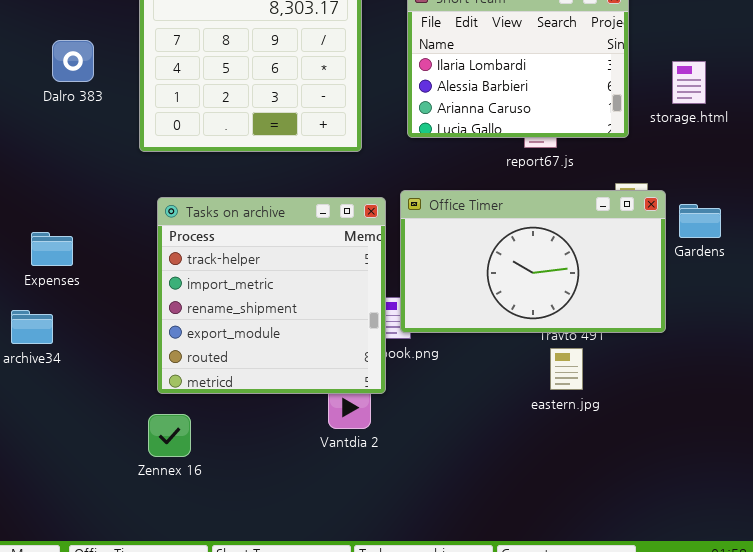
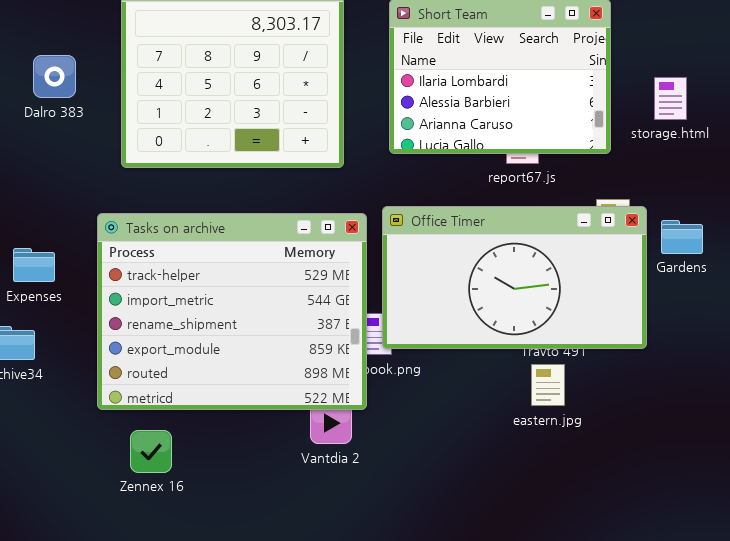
Tasks on archive: [157,197,386,394] -> [97,213,367,410], resized

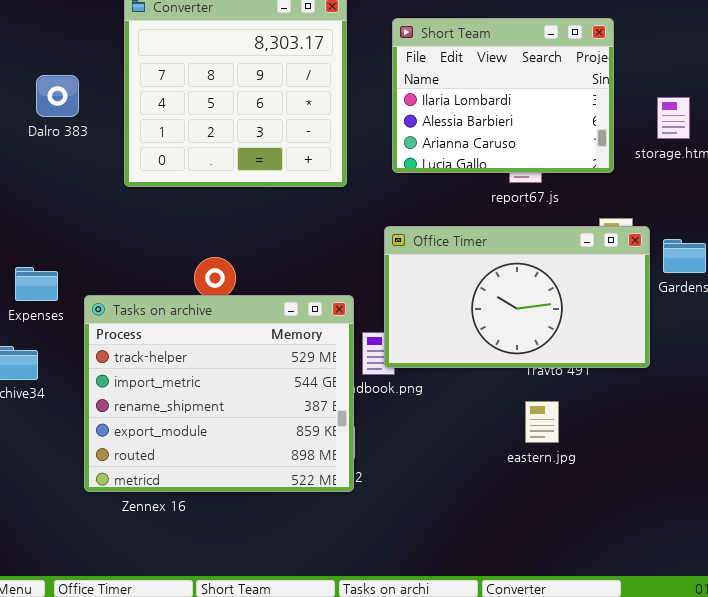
Tasks on archive: [97,213,367,410] -> [84,295,354,492], moved
eastern.jpg: [531,364,565,406] -> [525,401,559,443], moved

